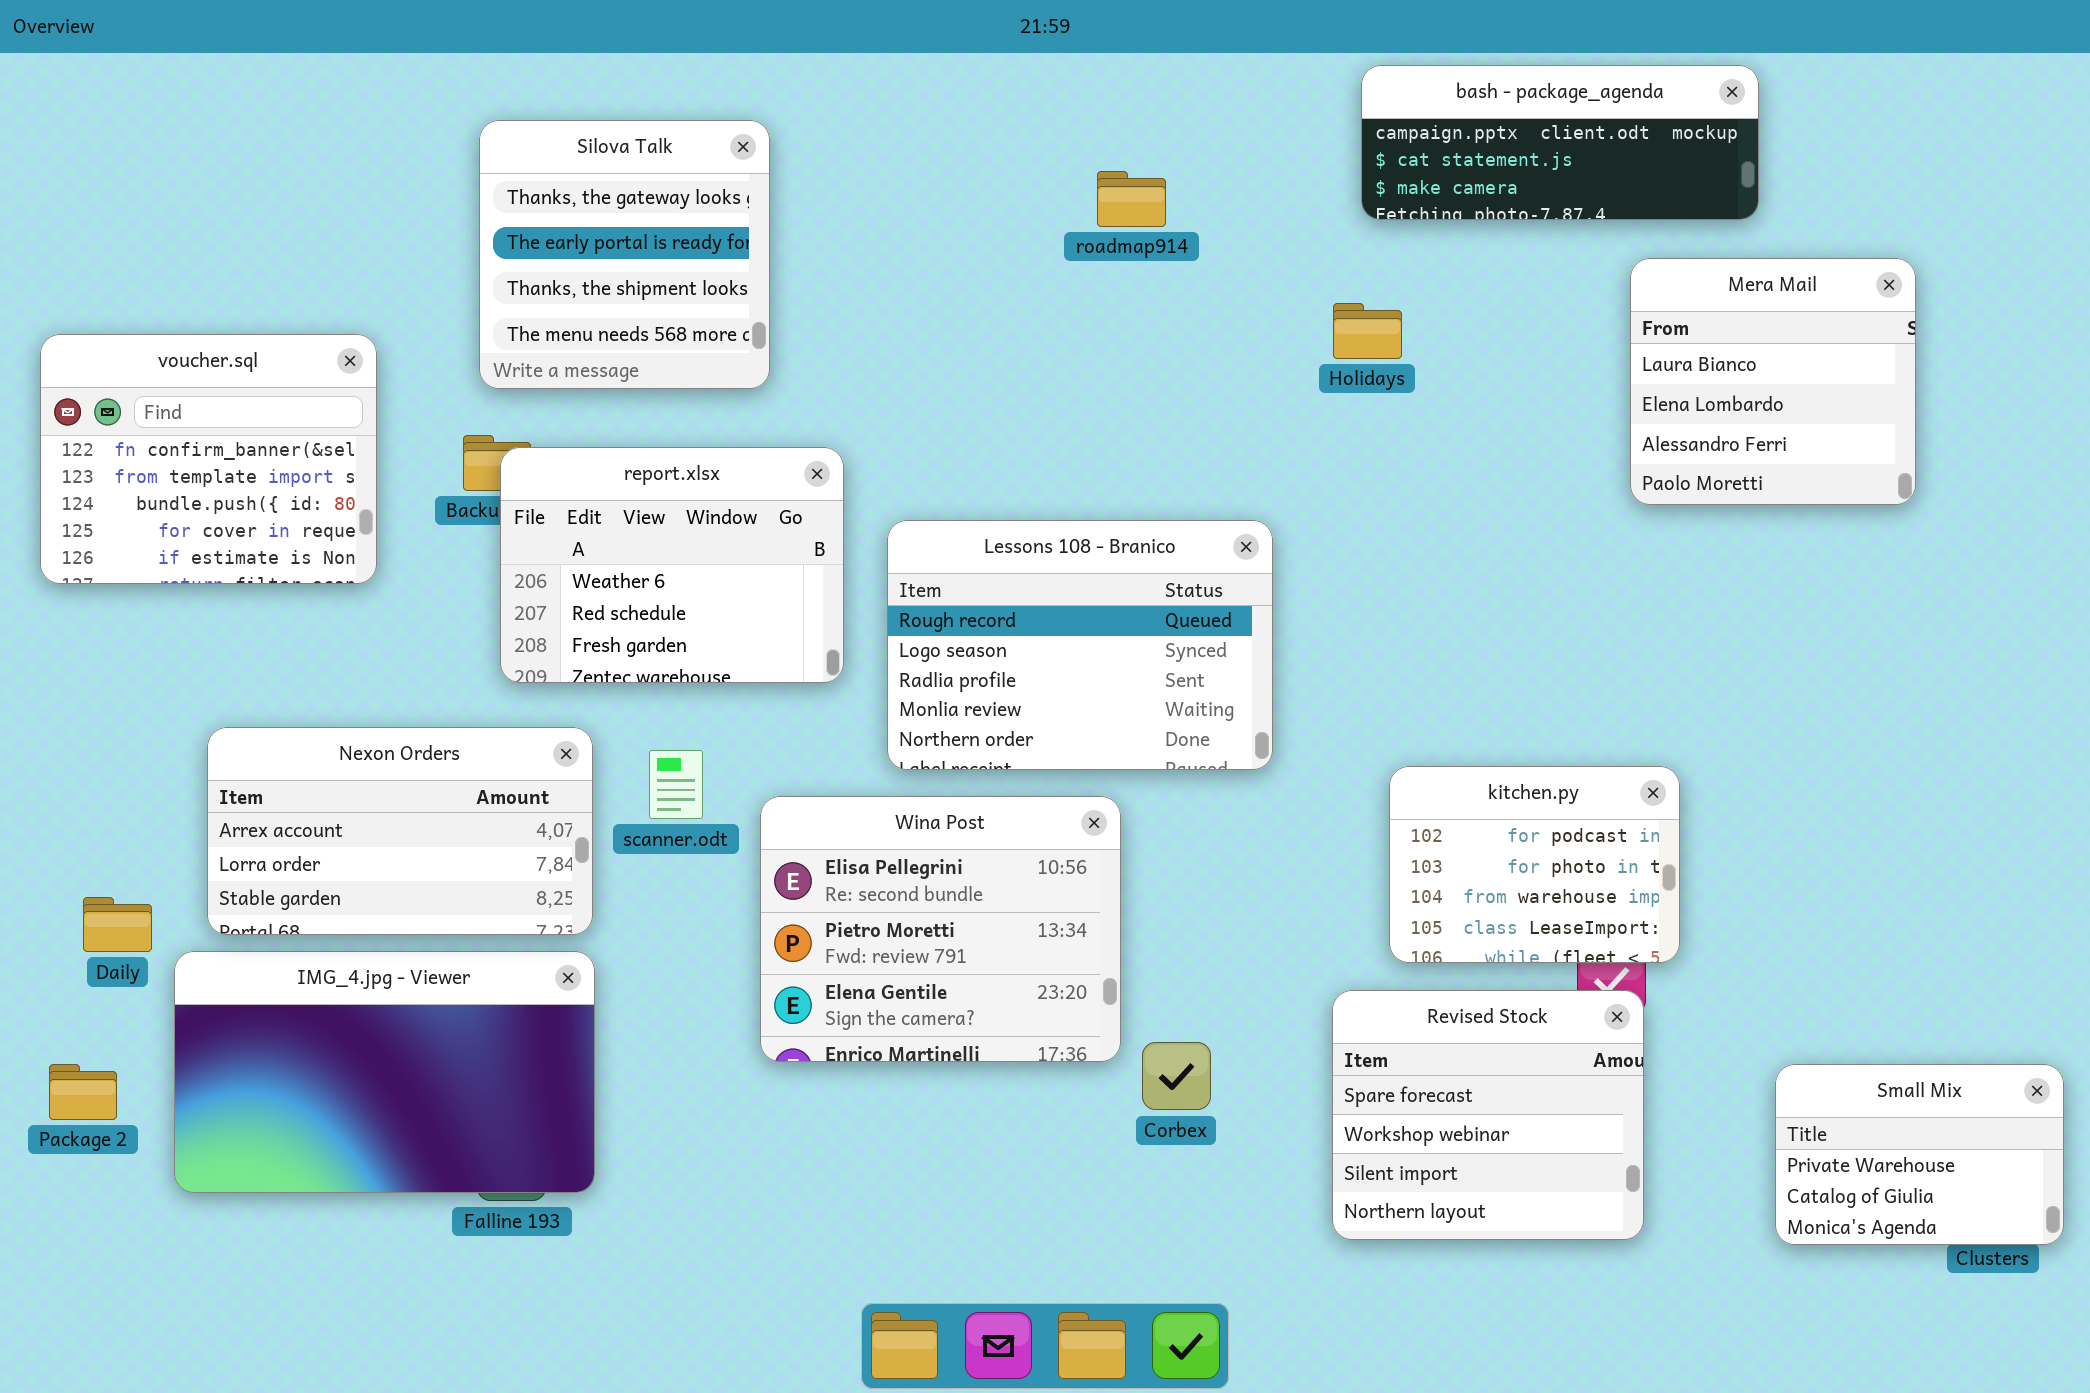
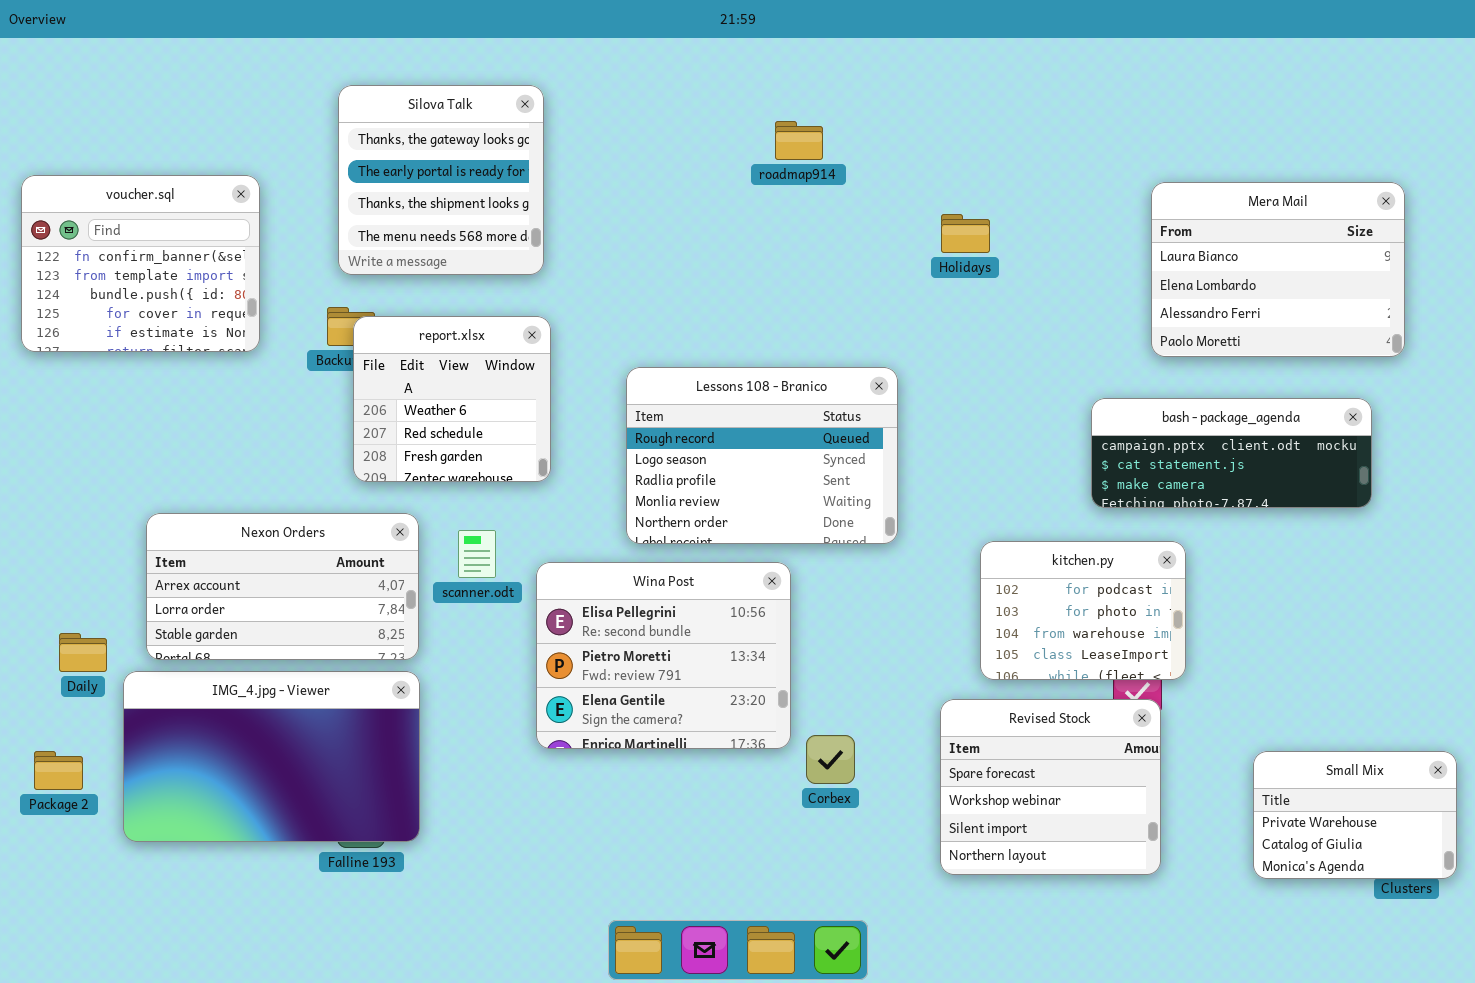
bash - package_agenda: [1361,65,1759,220] -> [1091,398,1372,508], moved
Mera Mail: [1630,258,1916,505] -> [1151,182,1405,357], resized
voucher.sql: [40,334,377,584] -> [21,175,260,352], moved
report.xlsx: [500,447,844,683] -> [353,316,551,482], resized

